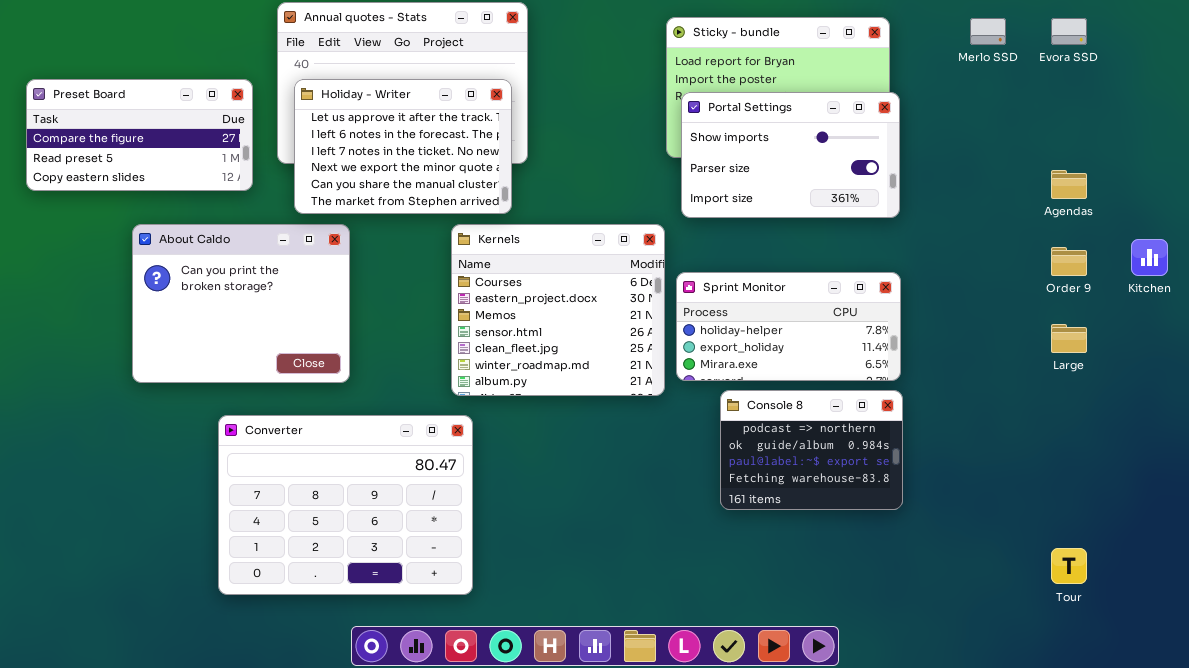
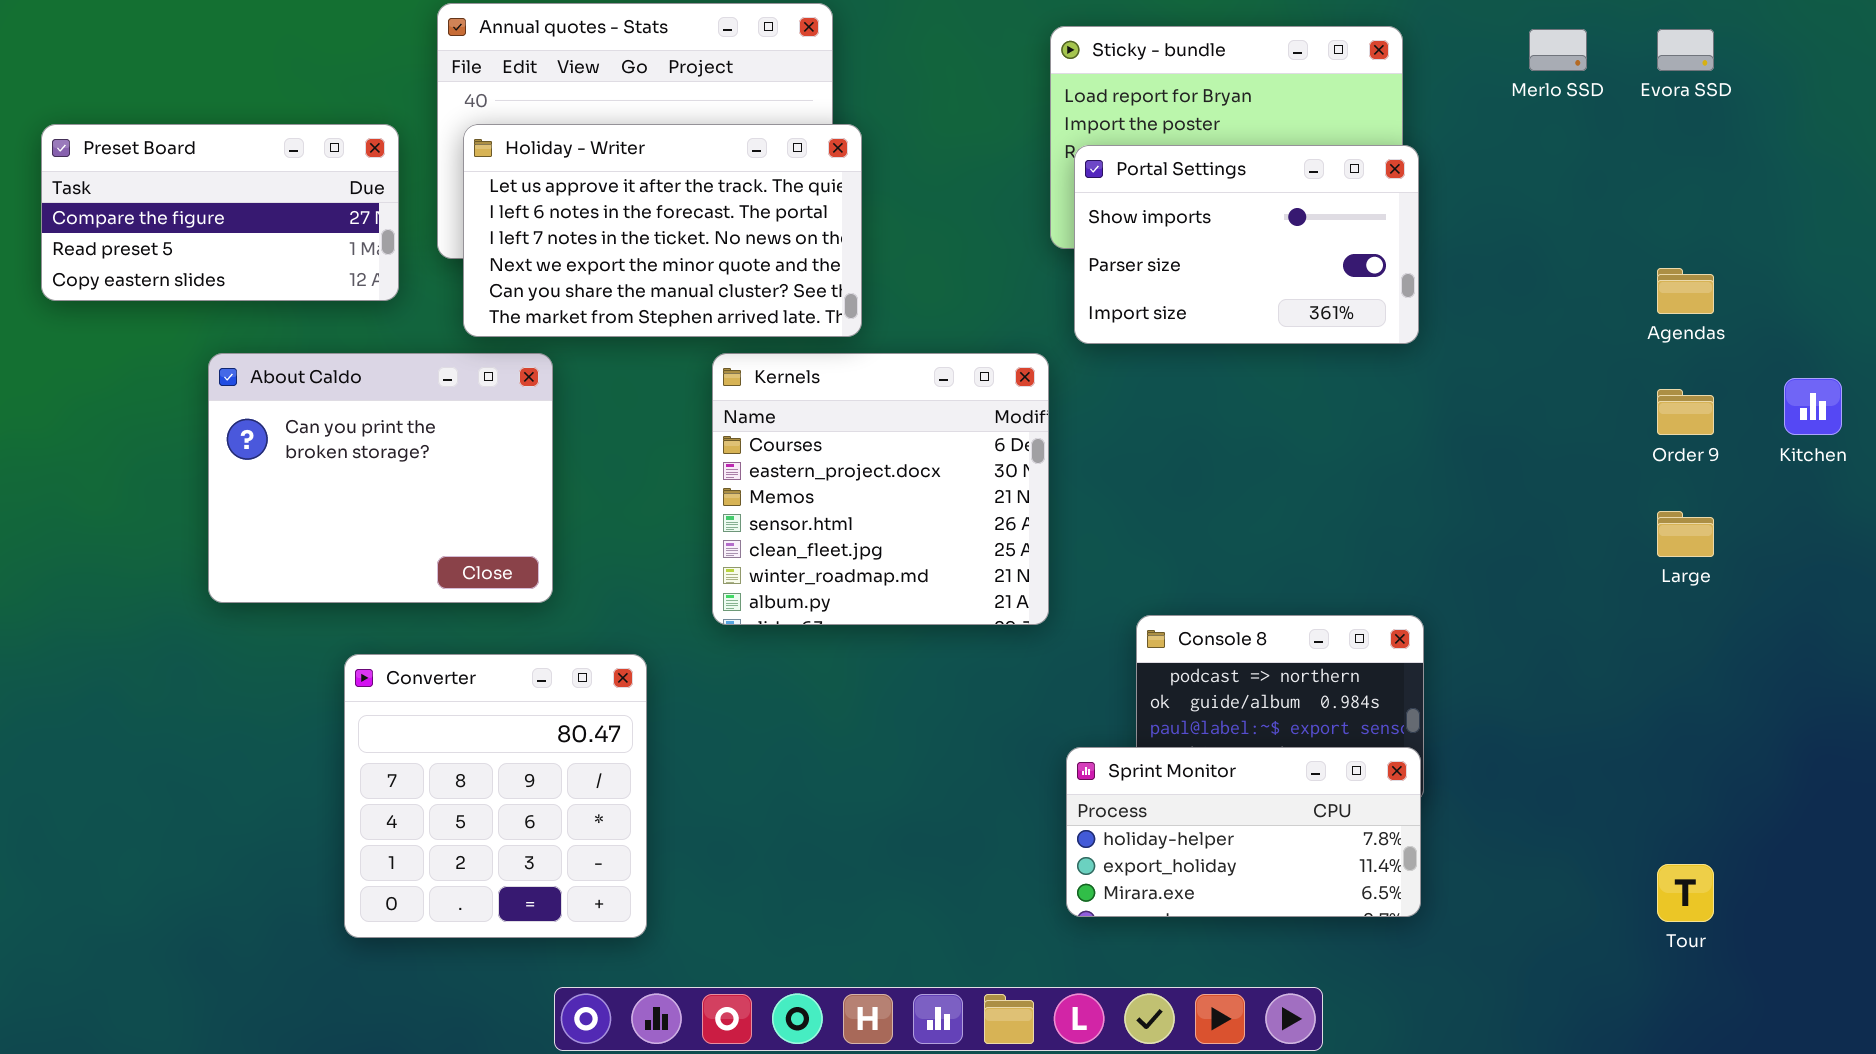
Holiday - Writer: [294,79,512,214] -> [463,124,862,337], resized
Sprint Monitor: [676,272,901,381] -> [1066,747,1421,917], moved
Converter: [218,415,473,595] -> [344,654,647,938], resized

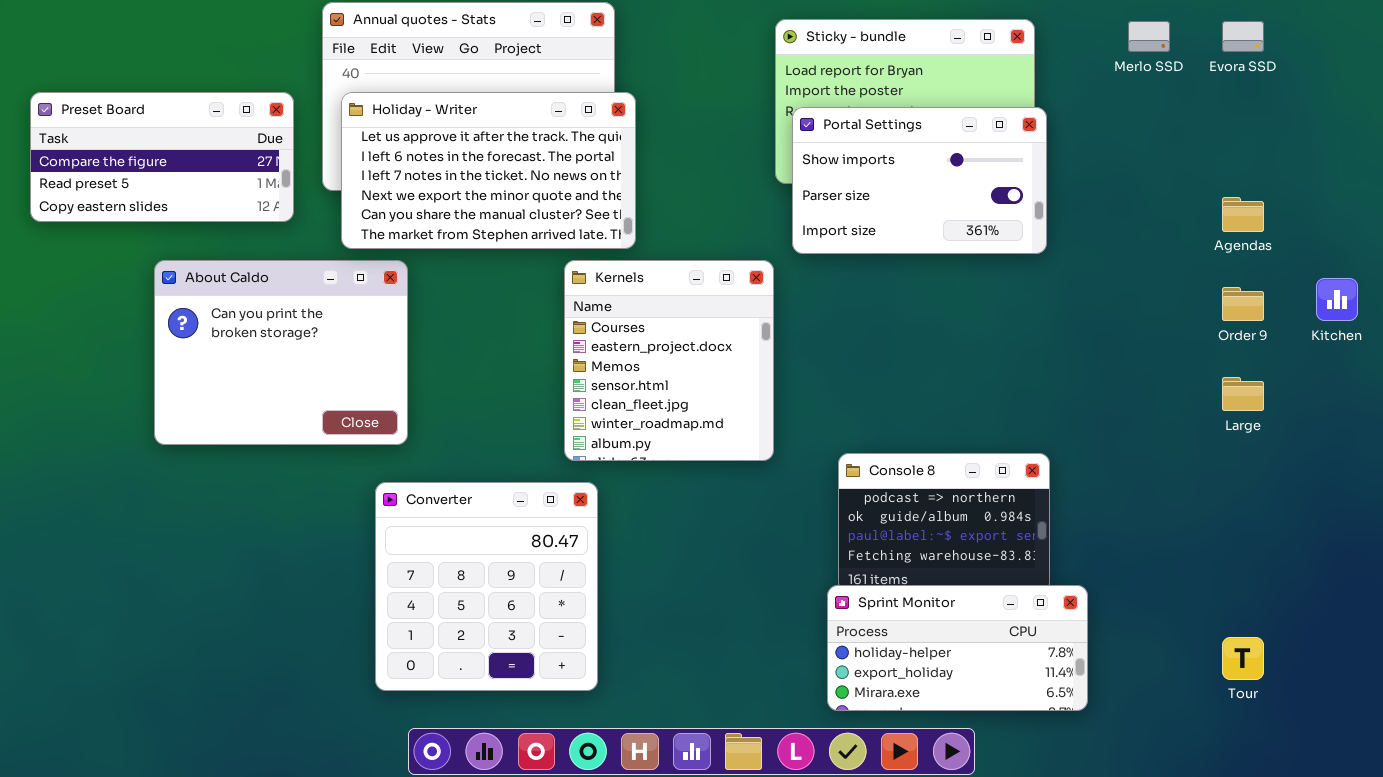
Kernels: [712,353,1049,625] -> [564,260,774,461], resized
Converter: [344,654,647,938] -> [375,482,598,691], moved
Sprint Monitor: [1066,747,1421,917] -> [827,585,1088,711], moved

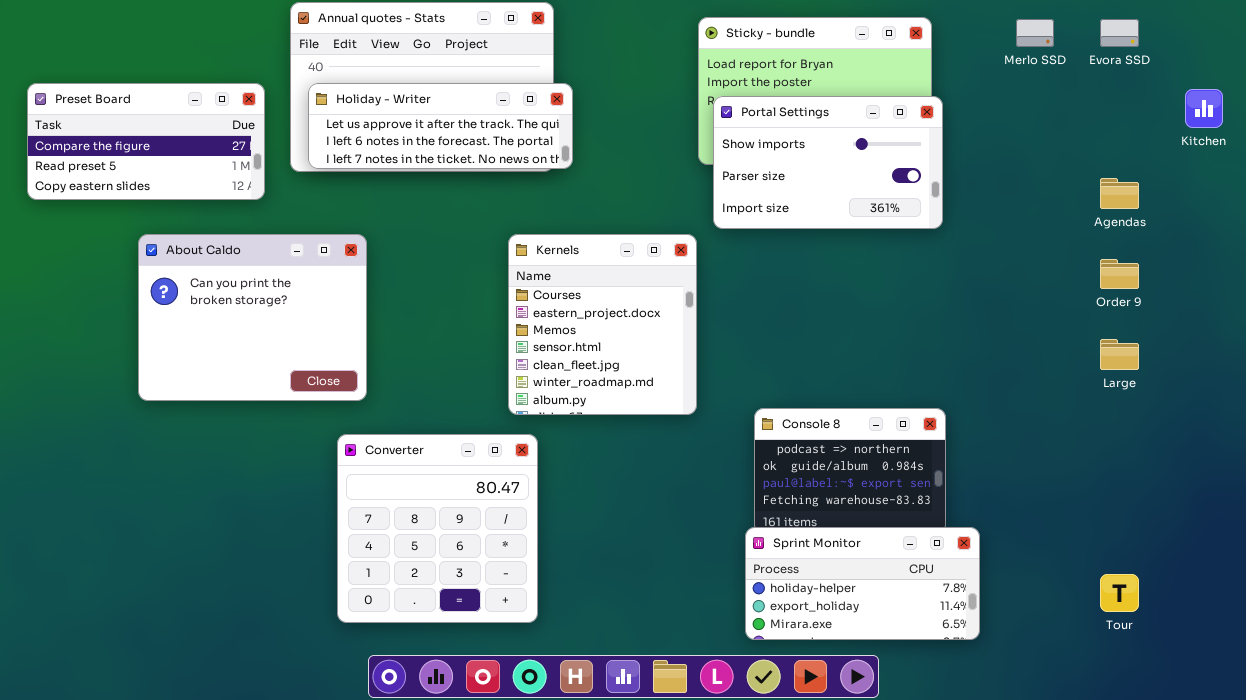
Holiday - Writer: [341,92,636,249] -> [308,83,573,169], resized
Kitchen: [1316,278,1358,321] -> [1185,89,1223,128], moved

